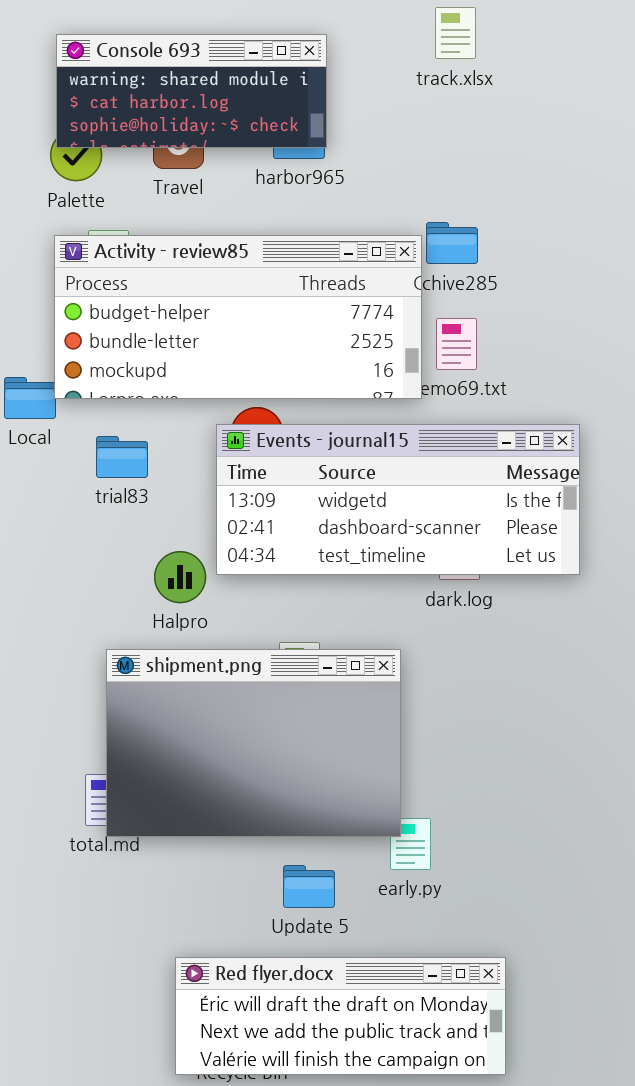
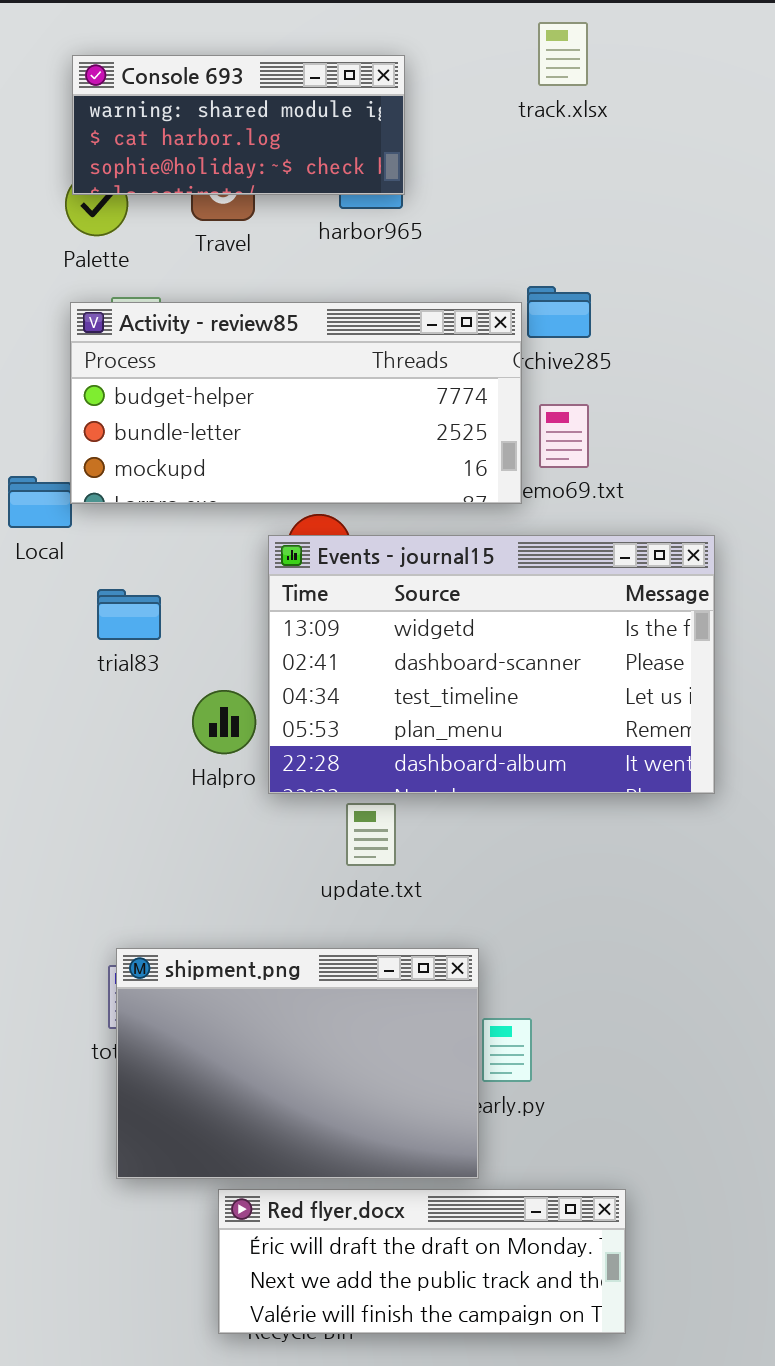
Events - journal15: [216,424,580,575] -> [268,535,715,794], resized
trial83: [96,436,148,478] -> [97,589,161,640], moved
shipment.png: [106,649,401,837] -> [116,948,479,1179], moved

